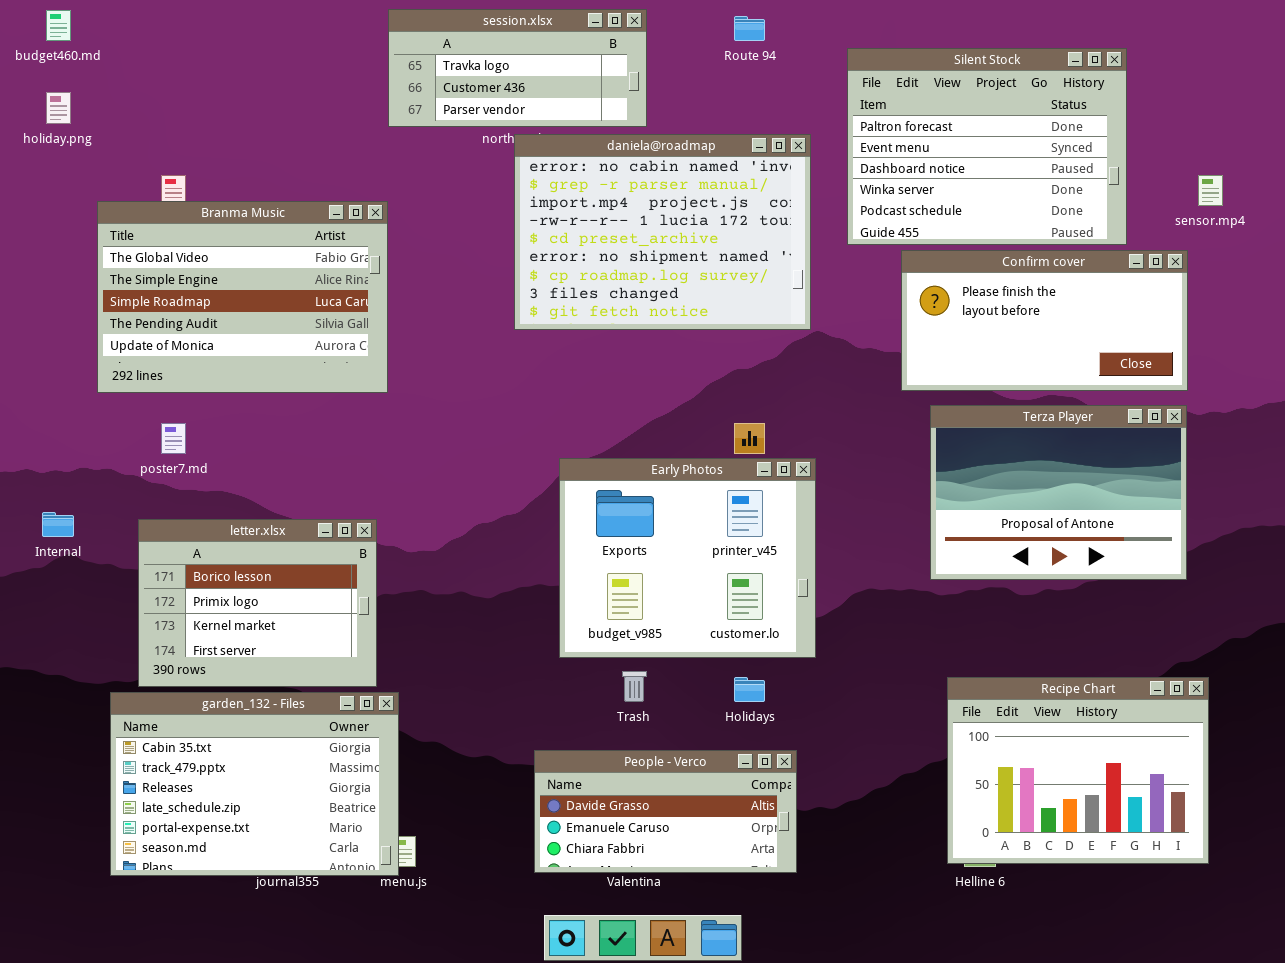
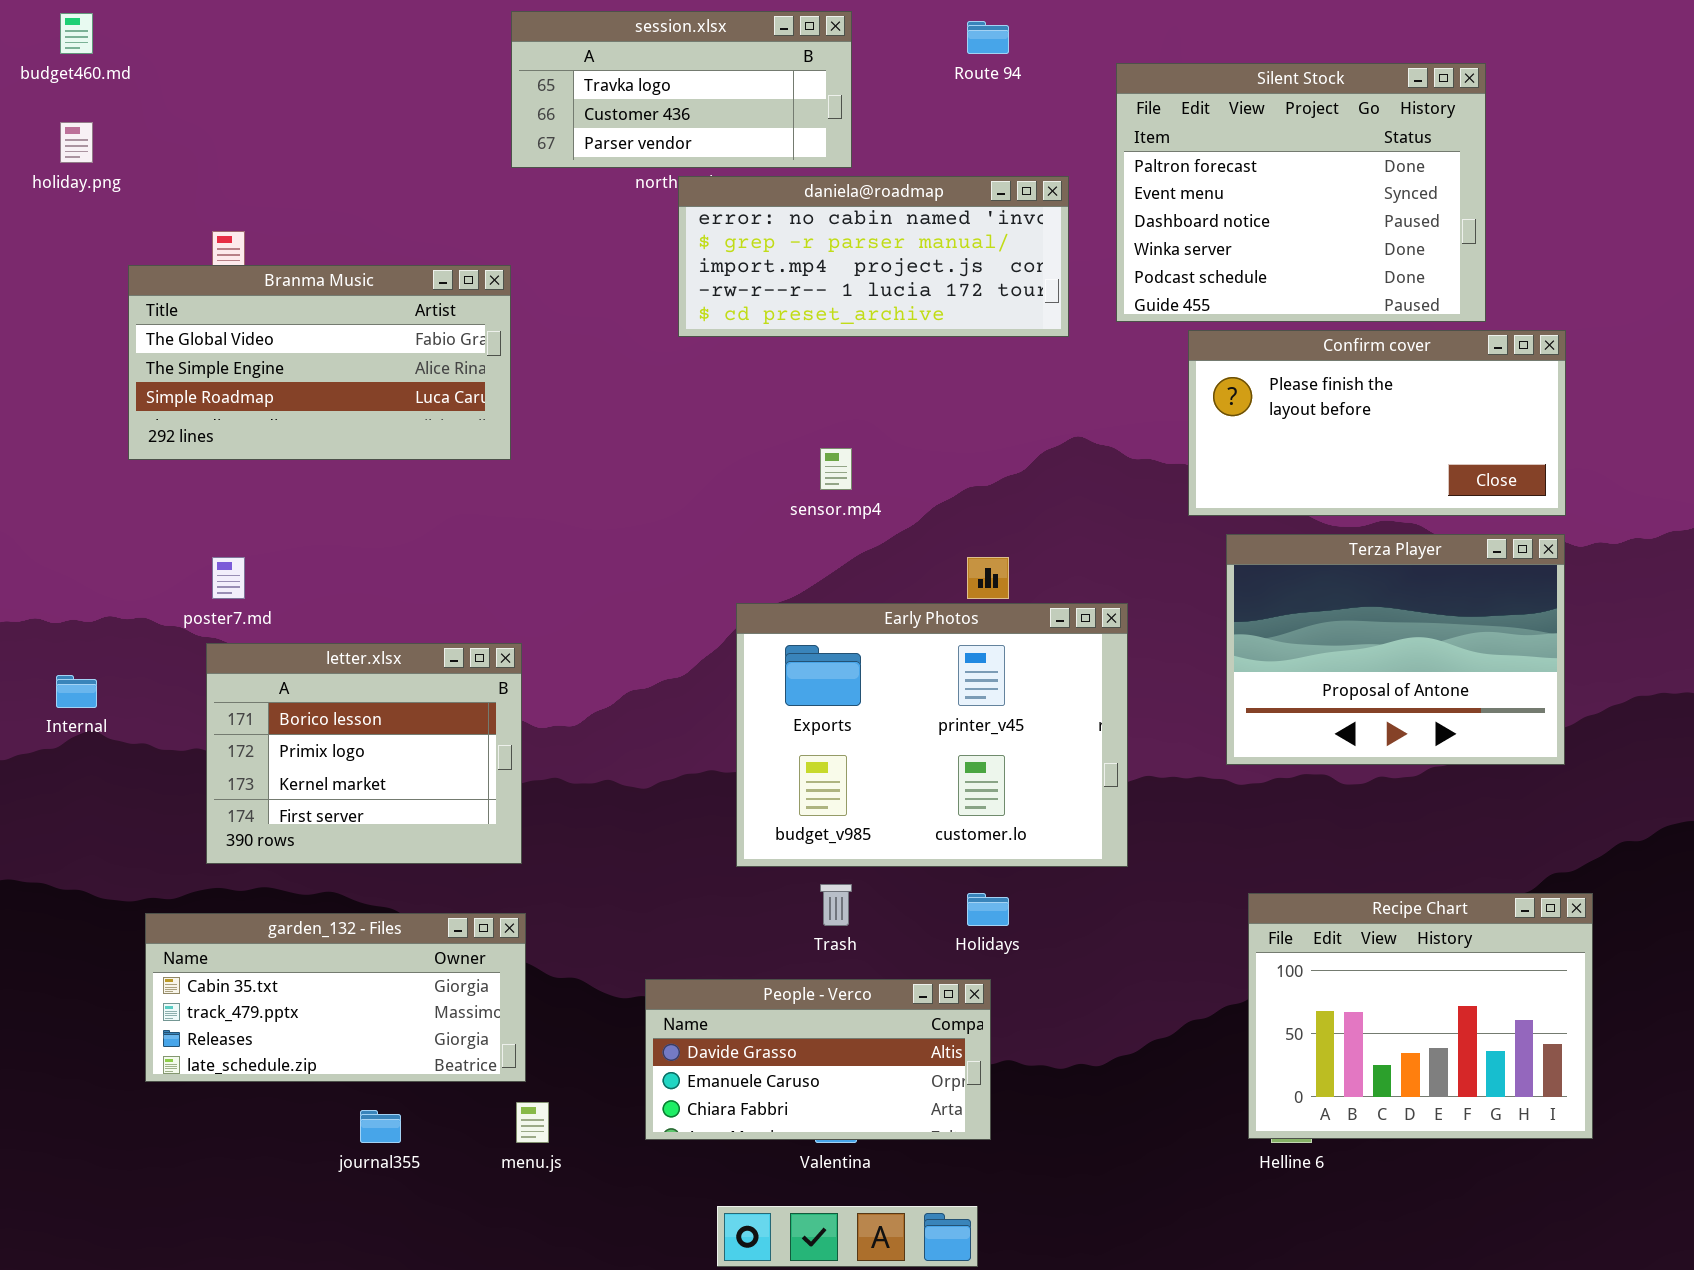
daniela@roadmap: [514,134,811,330] -> [678,176,1069,337], resized
sensor.mp4: [1198,175,1223,206] -> [820,448,852,490], moved
Branma Music: [97,201,388,393] -> [128,265,511,460], resized
Early Photos: [559,458,816,658] -> [736,603,1128,867], resized
letter.xlsx: [138,519,377,687] -> [206,643,522,864], moved
garden_132 - Files: [110,692,399,876] -> [145,913,526,1082], resized
People - Verco: [534,750,797,873] -> [645,979,991,1140], moved

